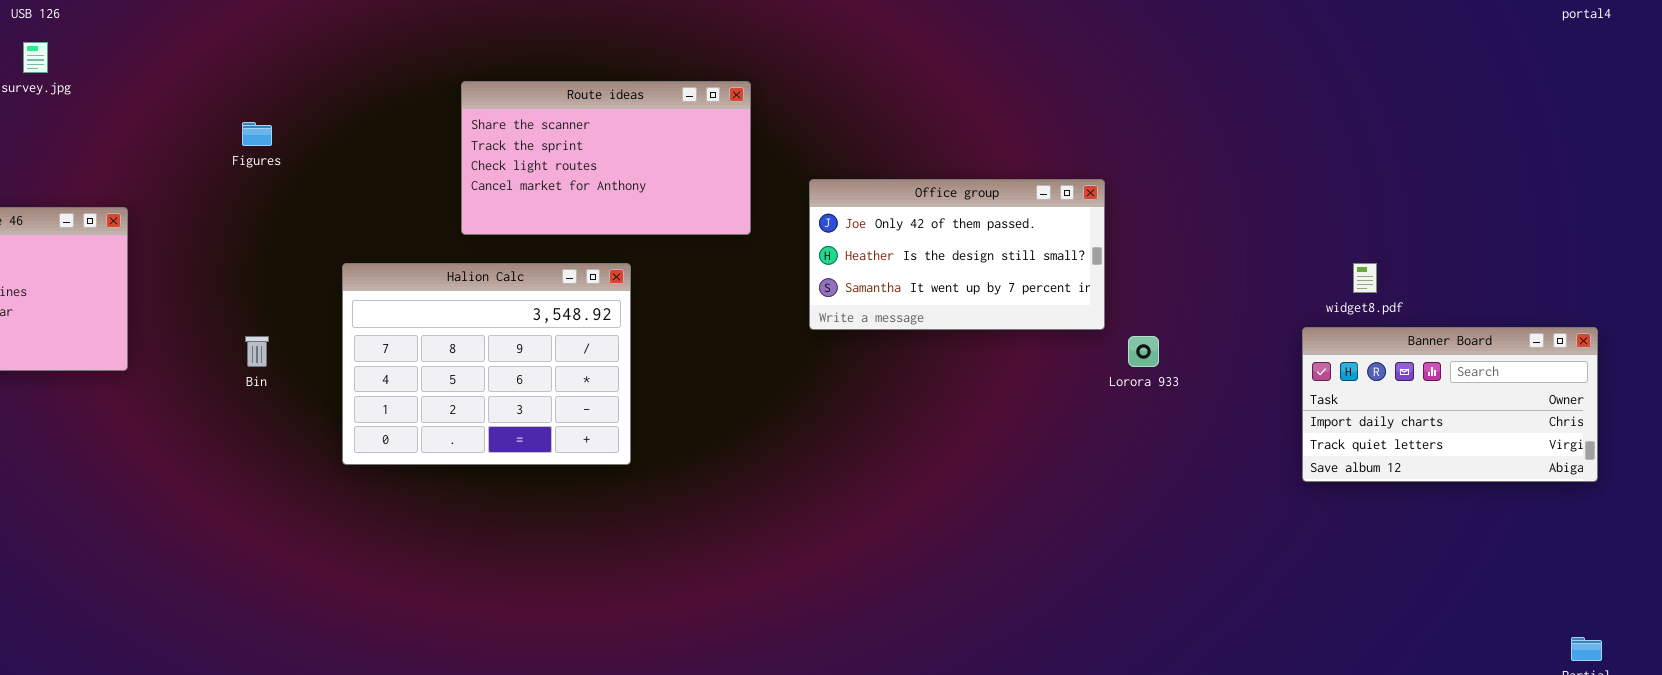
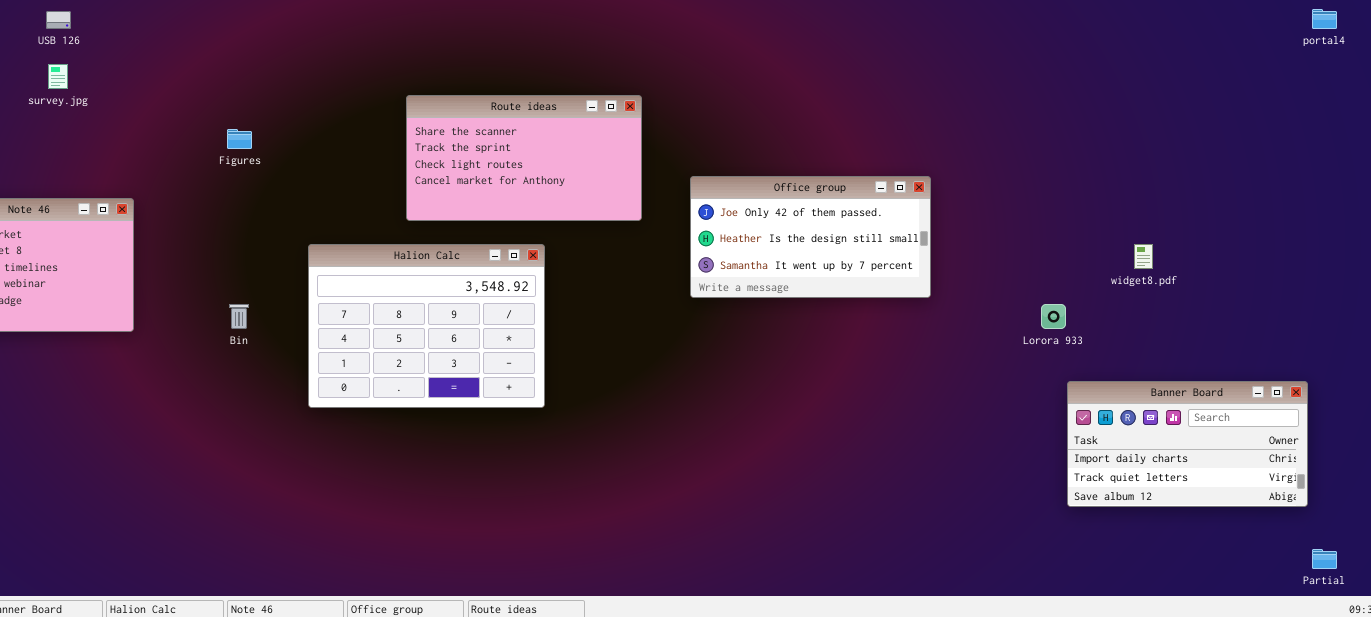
Banner Board: [1302,327,1598,482] -> [1067,381,1308,507], moved
Lorora 933: [1128,336,1159,367] -> [1041,304,1066,329], moved

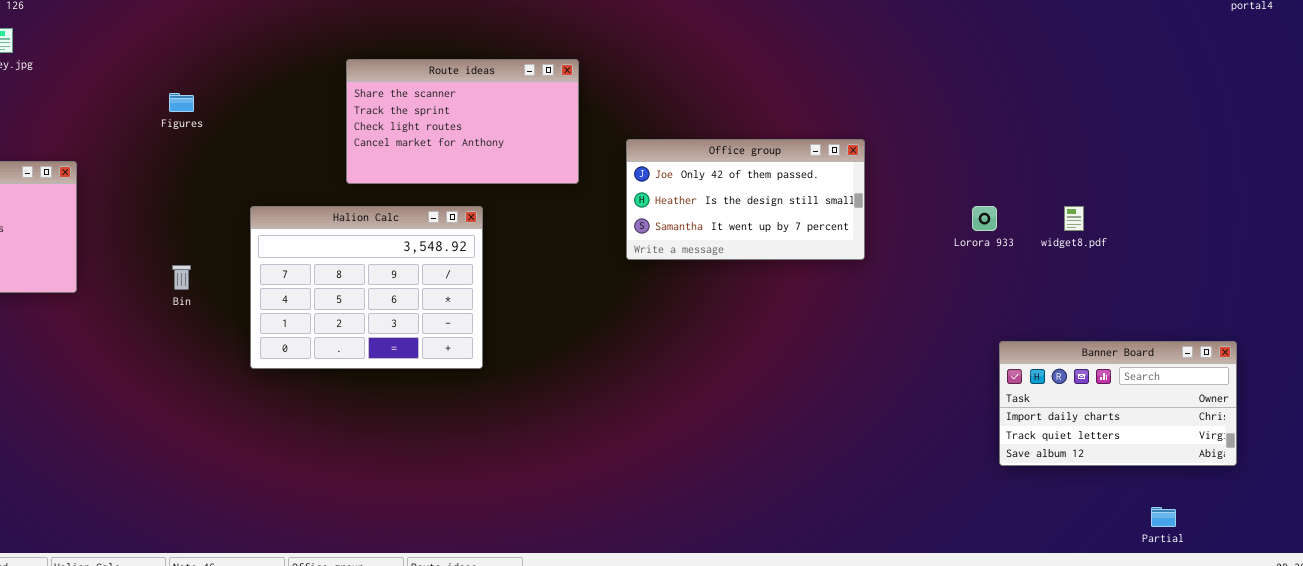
Lorora 933: [1041,304,1066,329] -> [972,206,997,231], moved
Partial: [1312,549,1337,569] -> [1151,507,1176,527], moved

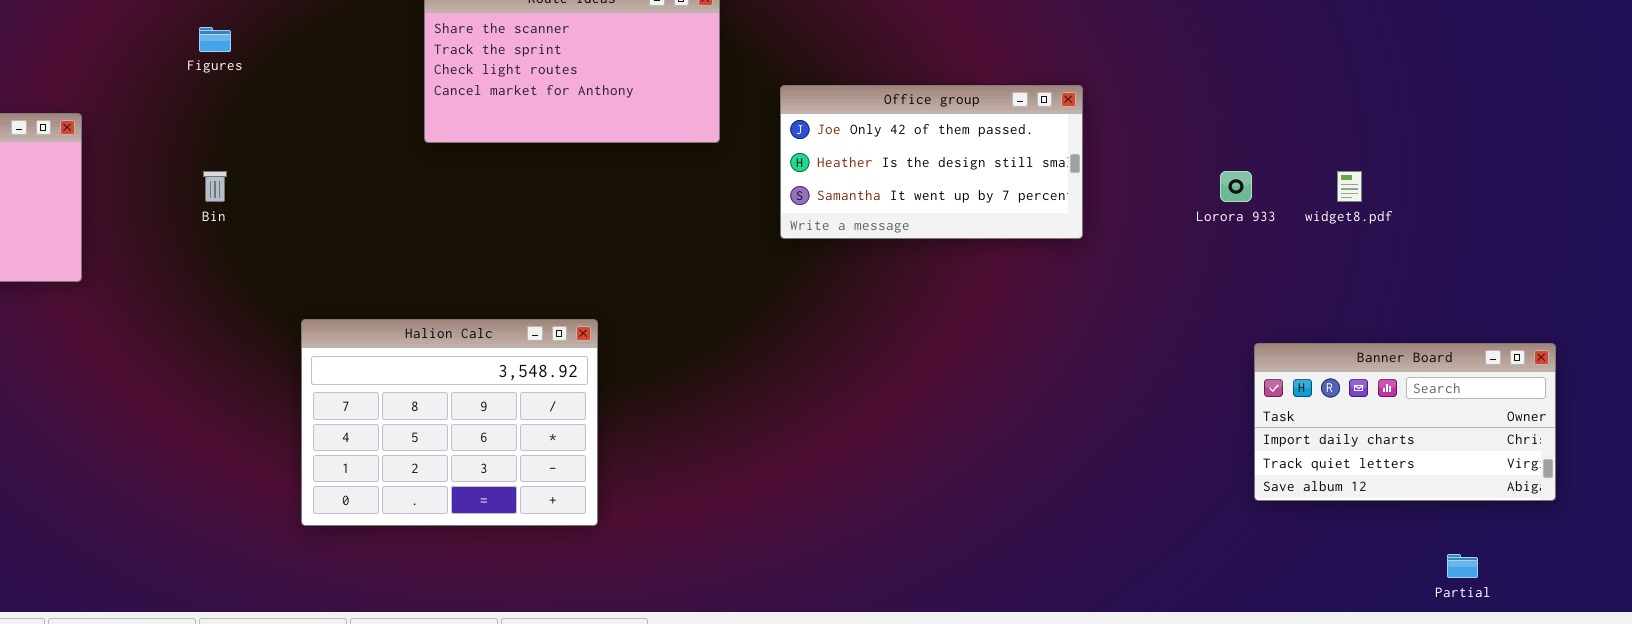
Halion Calc: [250,206,483,369] -> [301,319,598,526], moved
Bin: [172,265,191,290] -> [203,171,227,202], moved

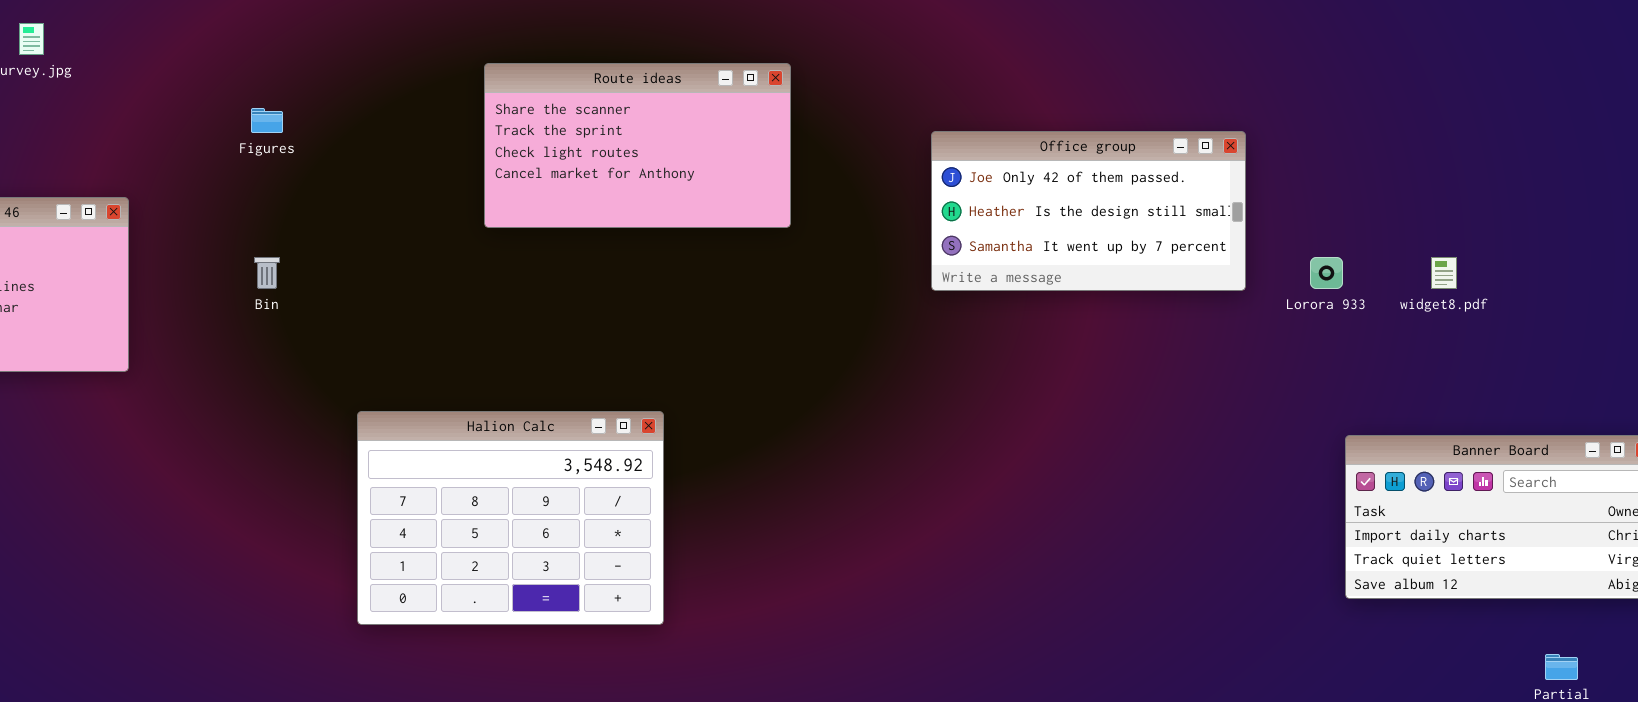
Office group: [780,85,1083,239] -> [931,131,1246,291], moved

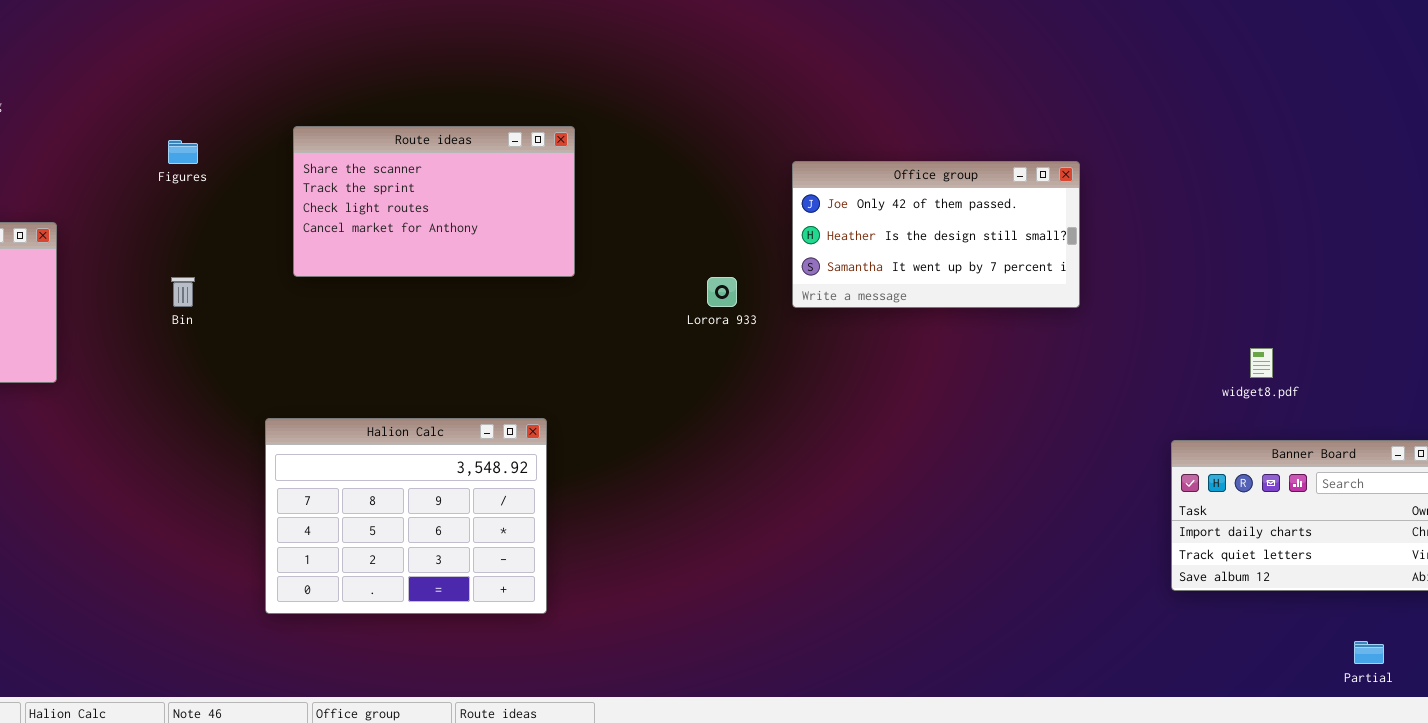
Route ideas: [484,63,791,228] -> [293,126,575,277], moved
Lorora 933: [1310,257,1343,289] -> [707,277,737,307], moved
widget8.pdf: [1431,257,1457,289] -> [1250,348,1273,378], moved

